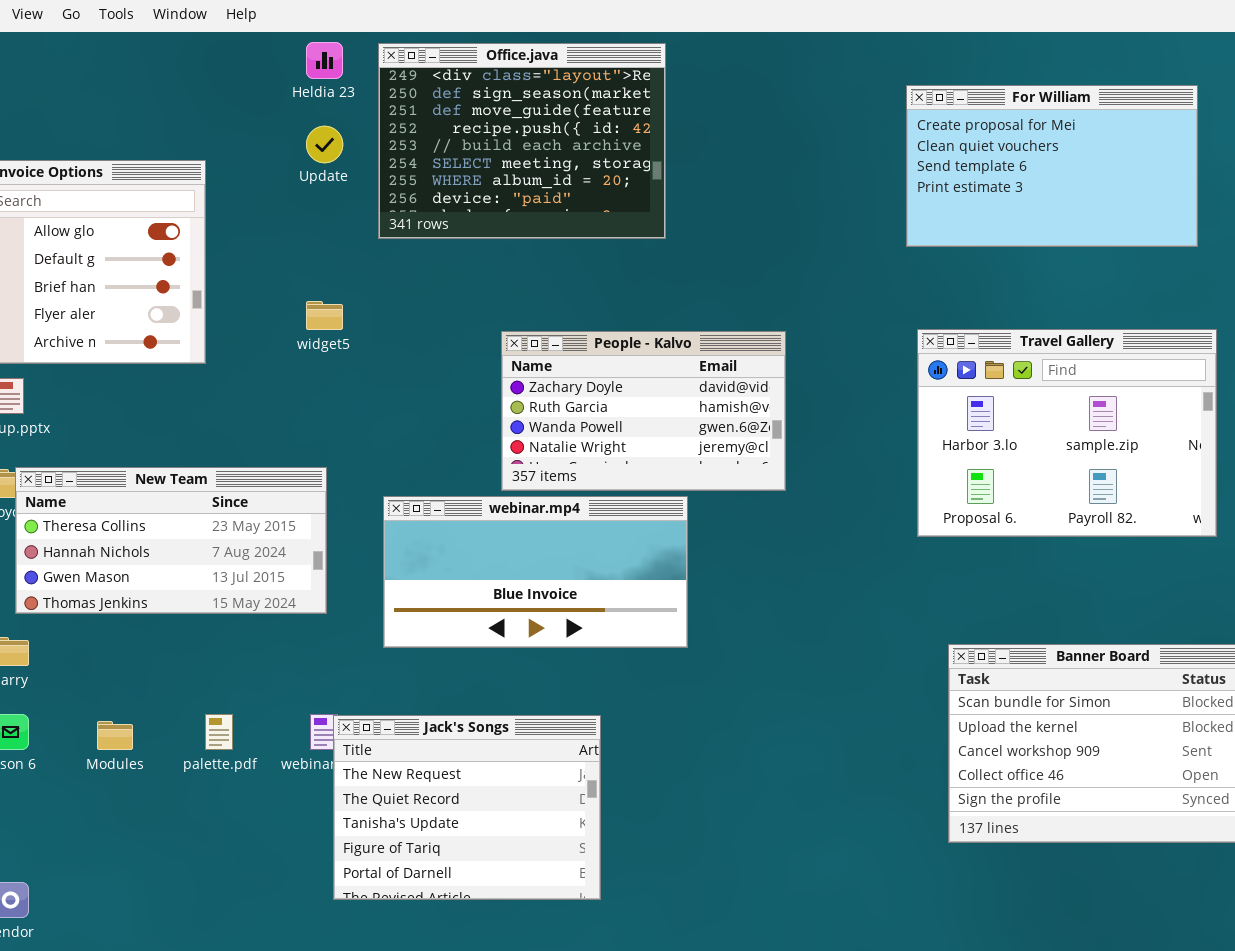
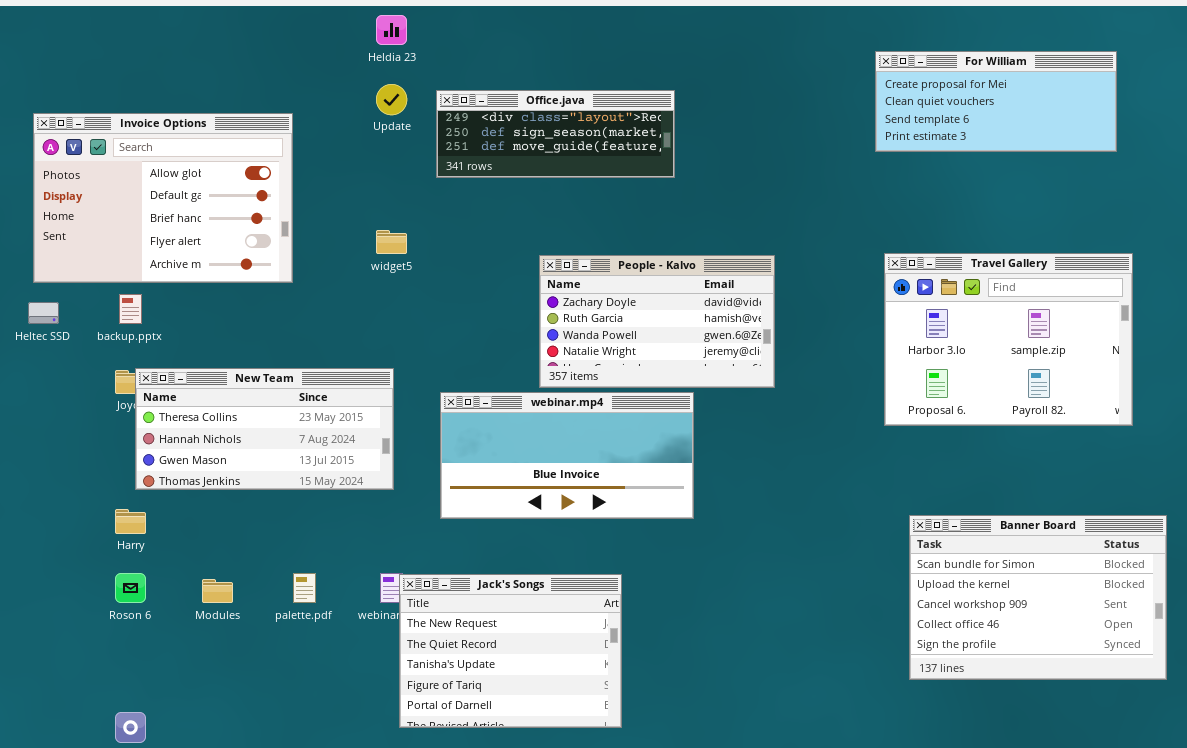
Office.java: [378,43,666,239] -> [436,90,675,178], resized
For William: [906,85,1198,247] -> [875,51,1117,152], resized

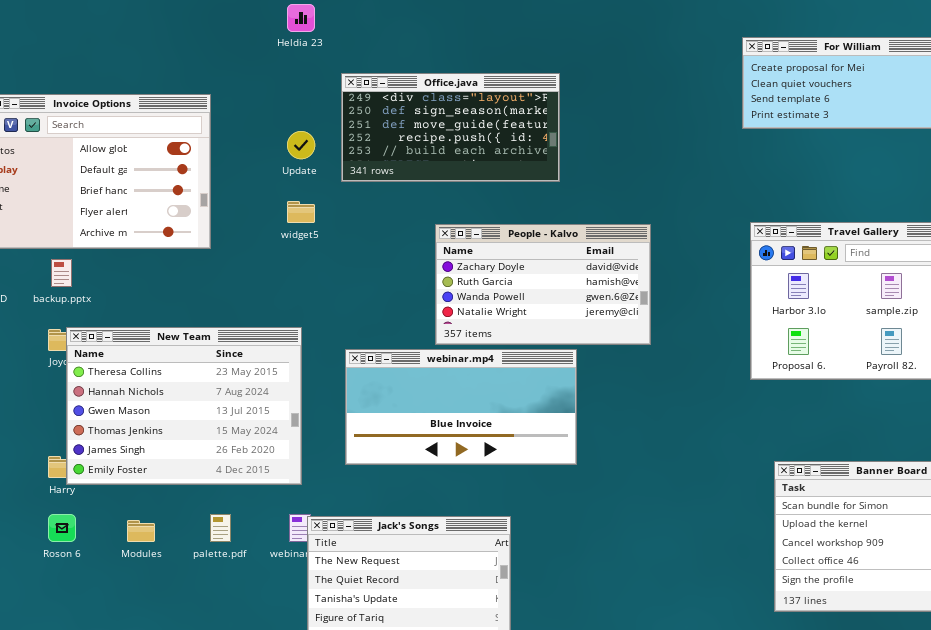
Update: [376,84,407,115] -> [287,131,315,159], moved
Office.java: [436,90,675,178] -> [341,73,560,182], resized
New Team: [135,368,394,490] -> [66,327,302,485], resized

